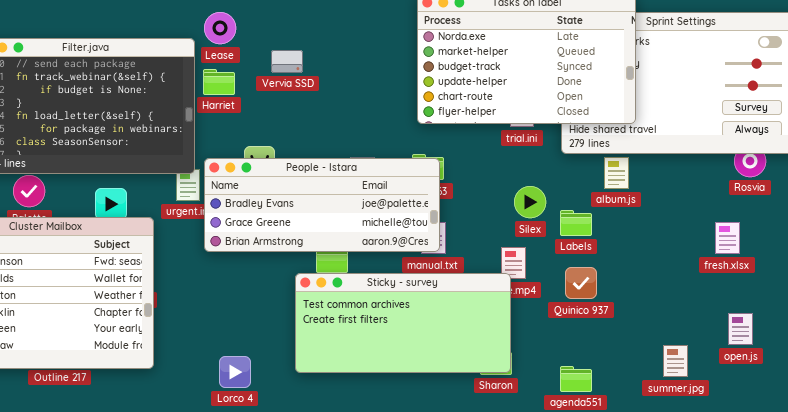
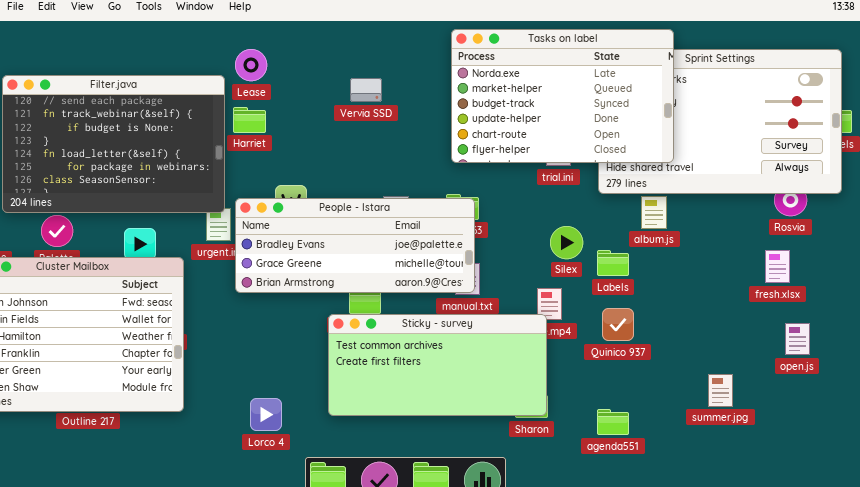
Vervia SSD: [271,50,303,73] -> [350,78,382,102], moved
fresh.xlsx: [715,222,740,254] -> [765,250,790,283], moved
open.js: [728,313,753,345] -> [785,323,810,355], moved
summer.jpg: [663,345,688,377] -> [708,374,733,407], moved

